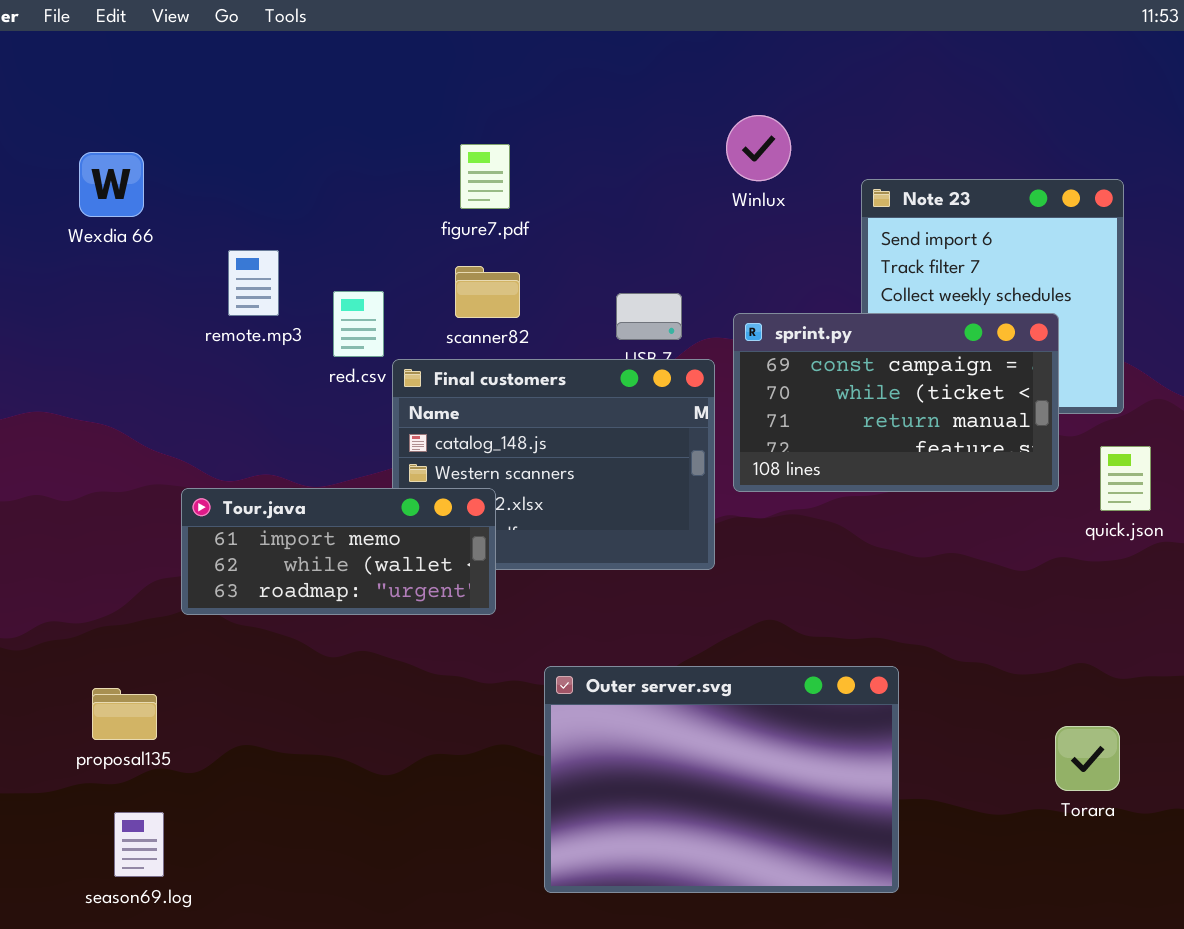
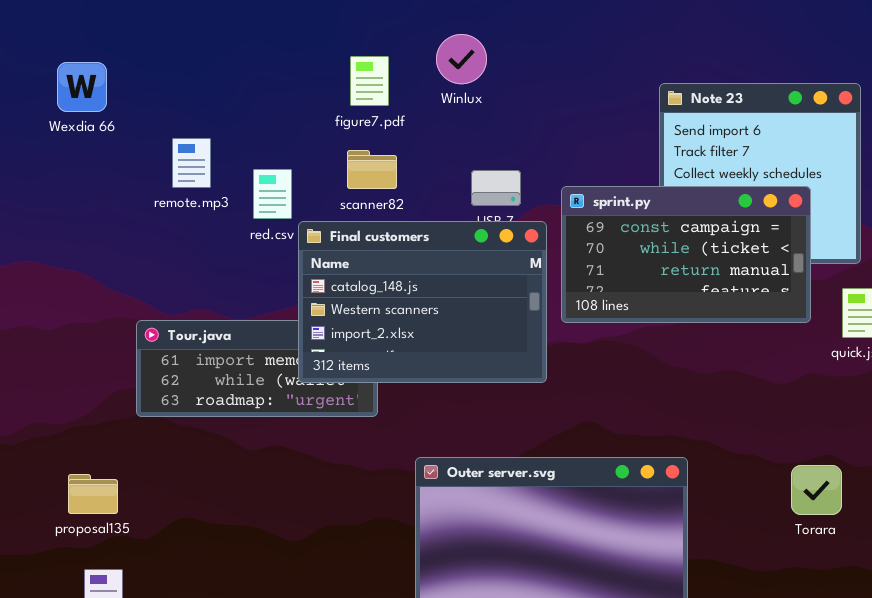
Winlux: [726,115,791,181] -> [436,34,487,84], moved
Final customers: [392,359,715,570] -> [298,221,547,383], raised
Torara: [1055,726,1120,791] -> [791,465,842,515], moved

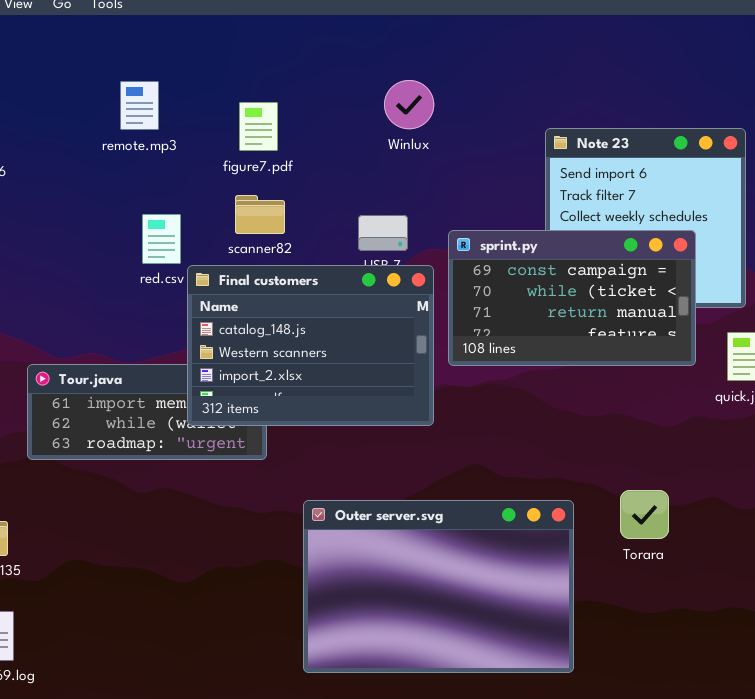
Winlux: [436,34,487,84] -> [384,80,434,129], moved
remote.mp3: [172,138,211,188] -> [120,81,159,130], moved
Torara: [791,465,842,515] -> [620,490,669,539], moved

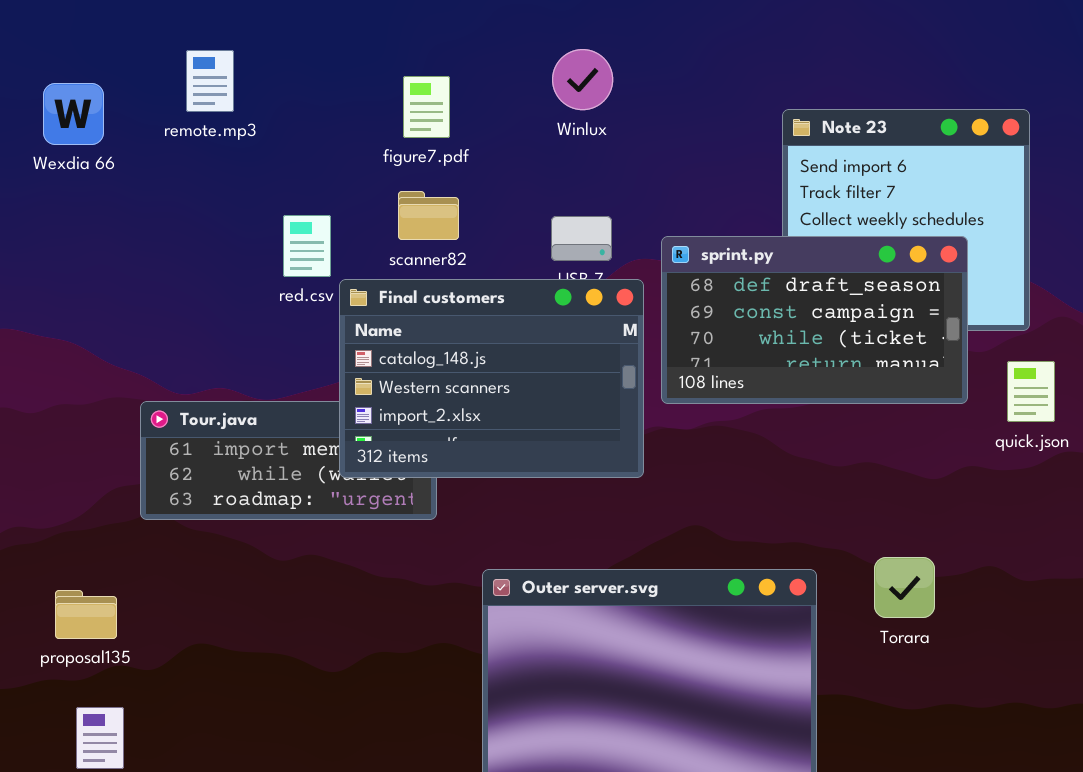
Winlux: [384,80,434,129] -> [552,49,613,110], moved
remote.mp3: [120,81,159,130] -> [186,50,234,112], moved
sprint.py: [448,230,696,366] -> [661,236,968,404], scrolled up 1 row

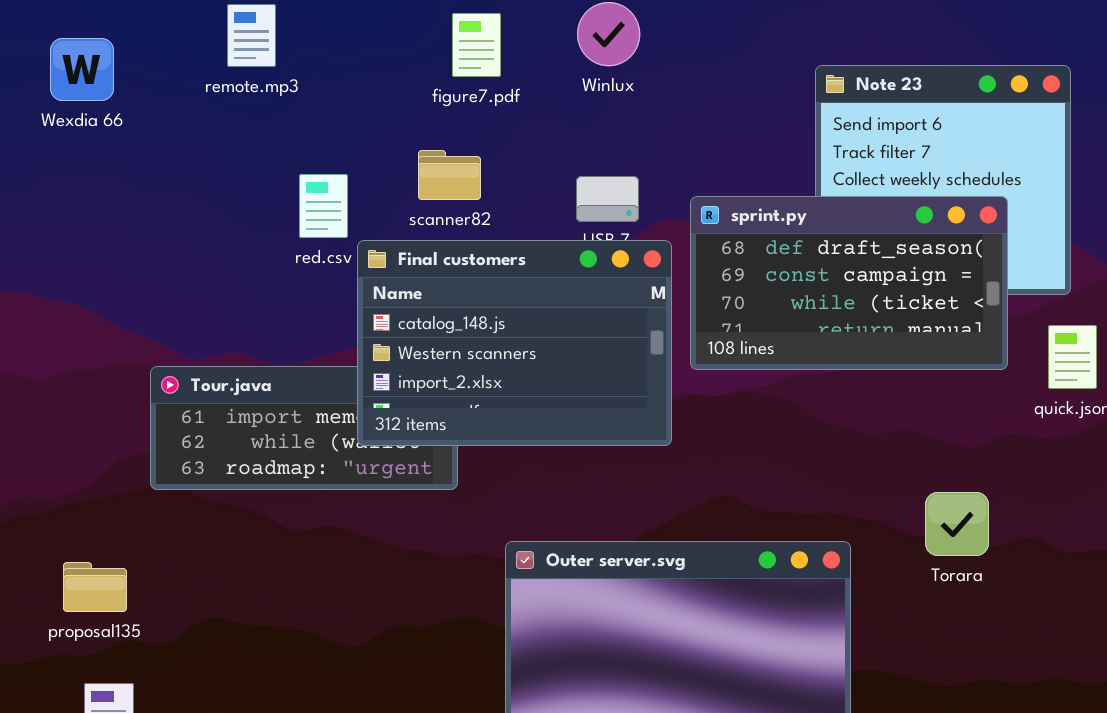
remote.mp3: [186,50,234,112] -> [227,4,276,67], moved
figure7.pdf: [403,76,450,138] -> [452,13,501,77], moved
Torara: [874,557,935,618] -> [925,492,989,556], moved

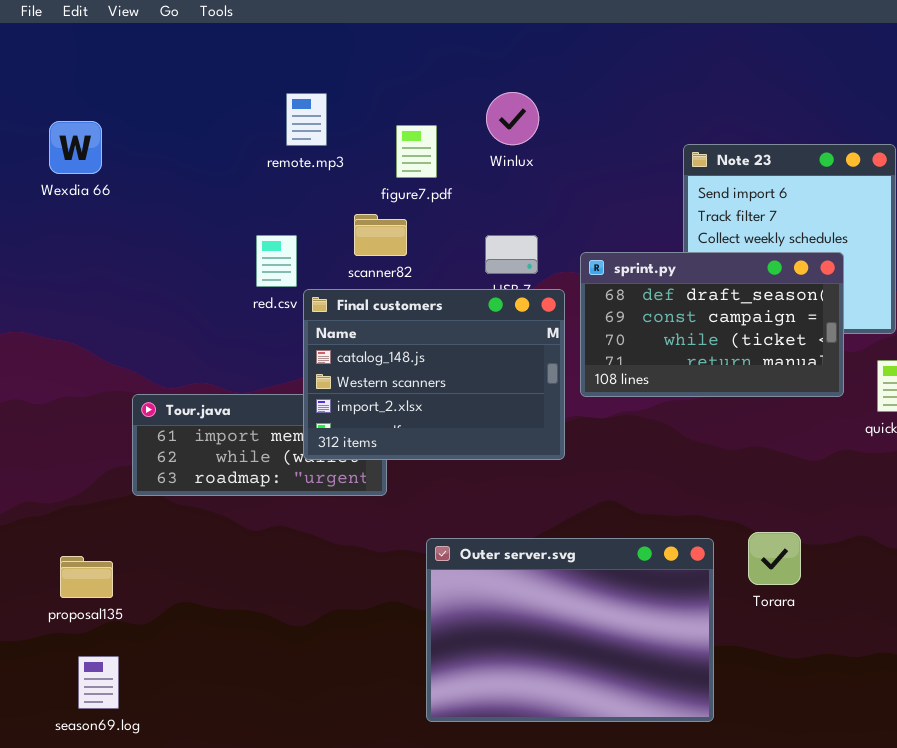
remote.mp3: [227,4,276,67] -> [286,93,327,146], moved
figure7.pdf: [452,13,501,77] -> [396,125,437,178], moved
Torara: [925,492,989,556] -> [748,532,801,585], moved

